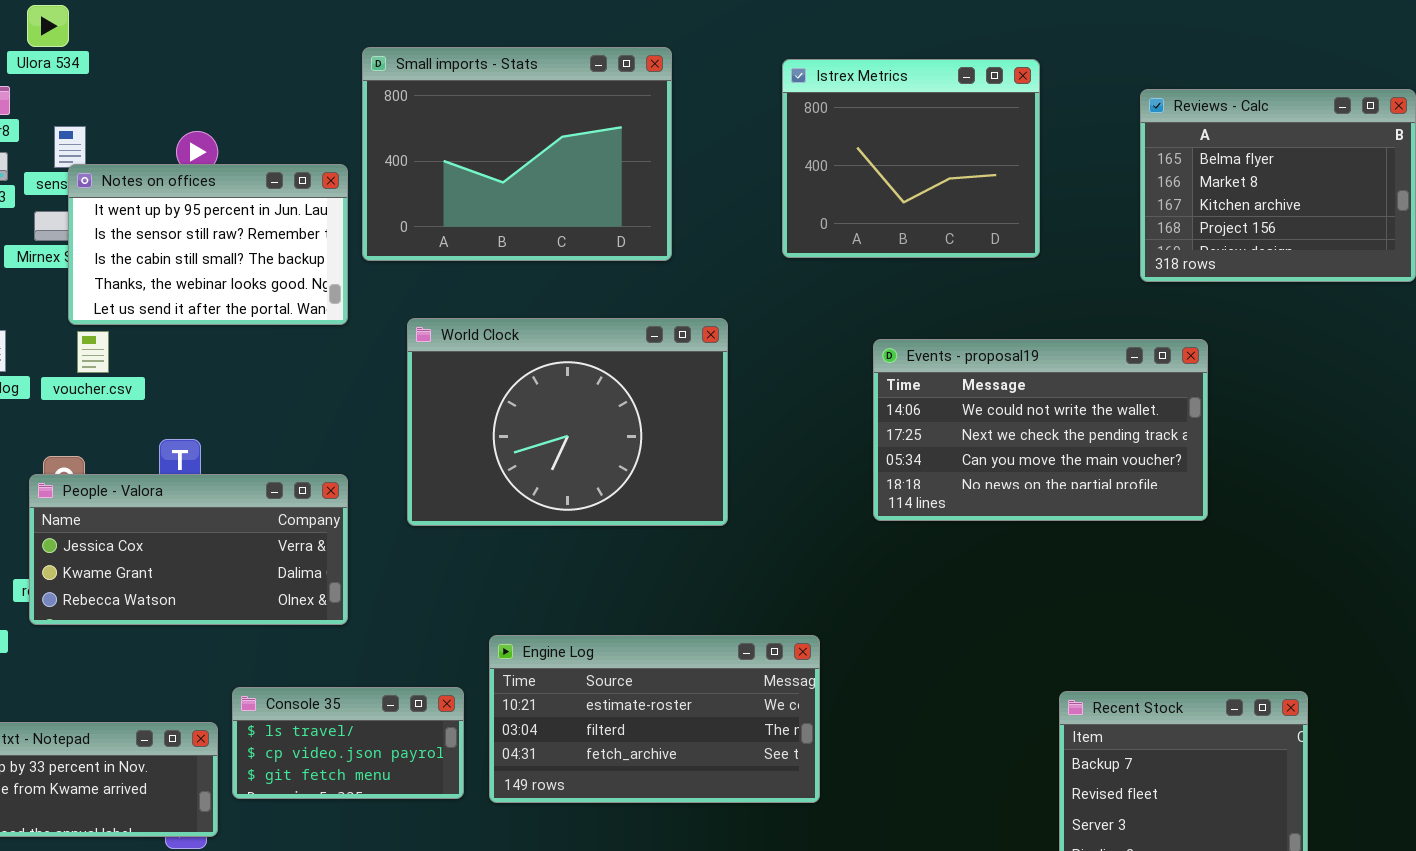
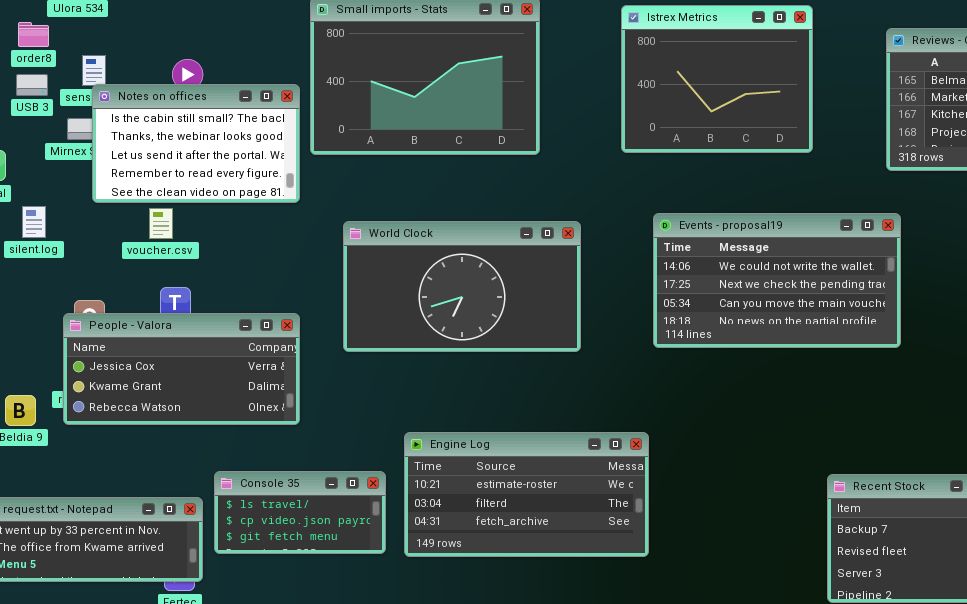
Notes on offices: [68,164,348,325] -> [92,84,300,203], scrolled down 2 rows
World Clock: [407,318,728,526] -> [343,221,581,352], resized
voucher.csv: [77,331,109,373] -> [149,208,173,239], moved
Events - proposal19: [873,339,1208,521] -> [653,213,901,348], moved

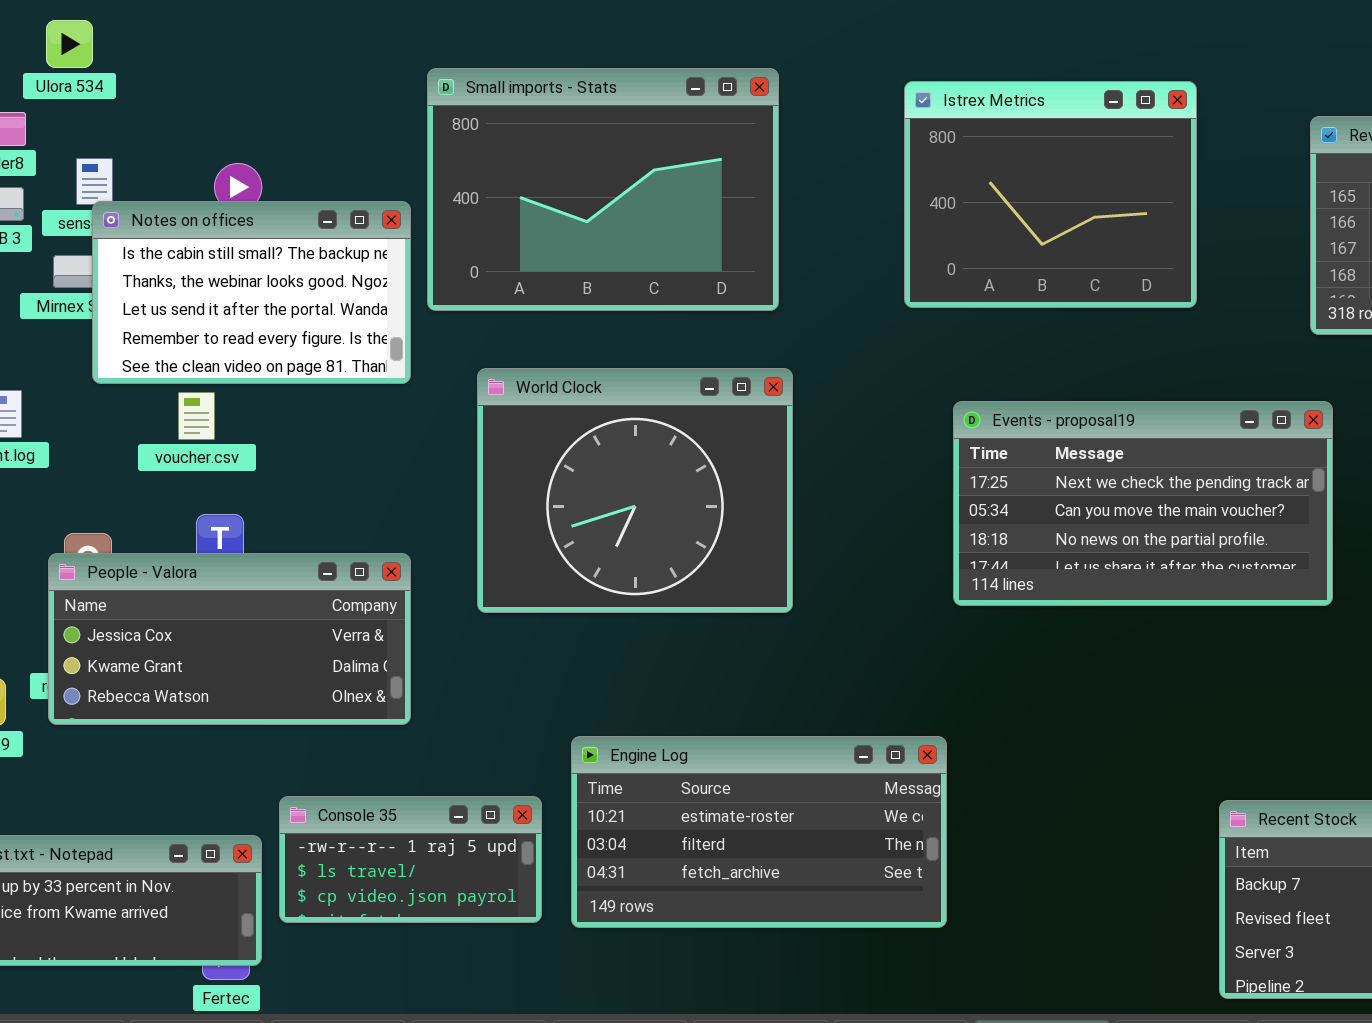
Events - proposal19: [653,213,901,348] -> [953,401,1333,606], scrolled down 1 row
World Clock: [343,221,581,352] -> [477,368,793,613], resized
Console 35: [214,471,386,554] -> [279,796,542,923], scrolled up 1 row

